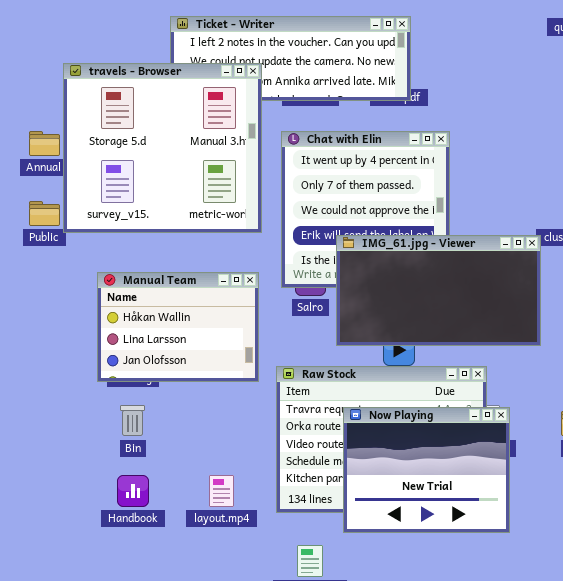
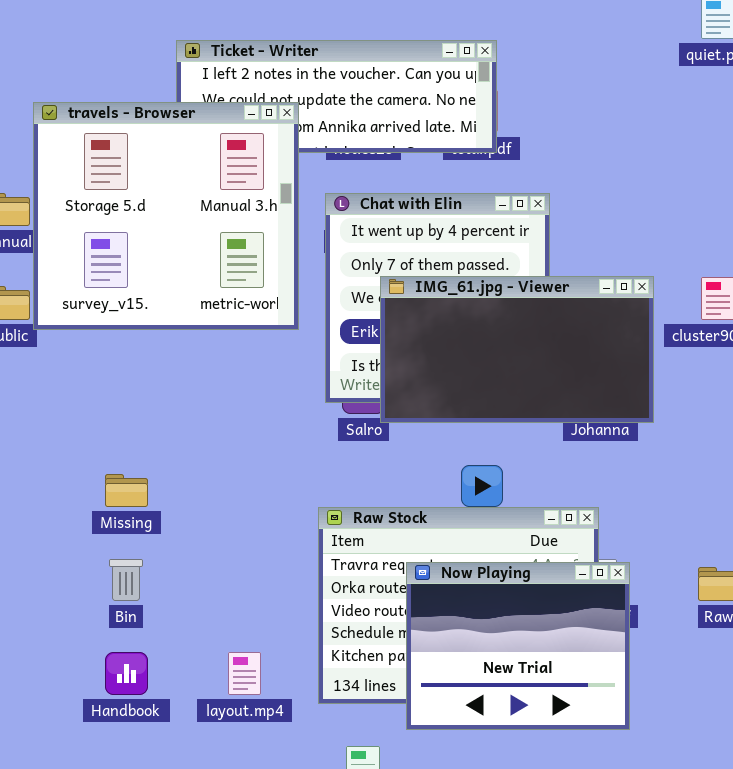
IMG_61.jpg - Viewer: [336,235,541,346] -> [380,276,654,423], moved
Manual Team: [97,272,259,382] -> none, closed

